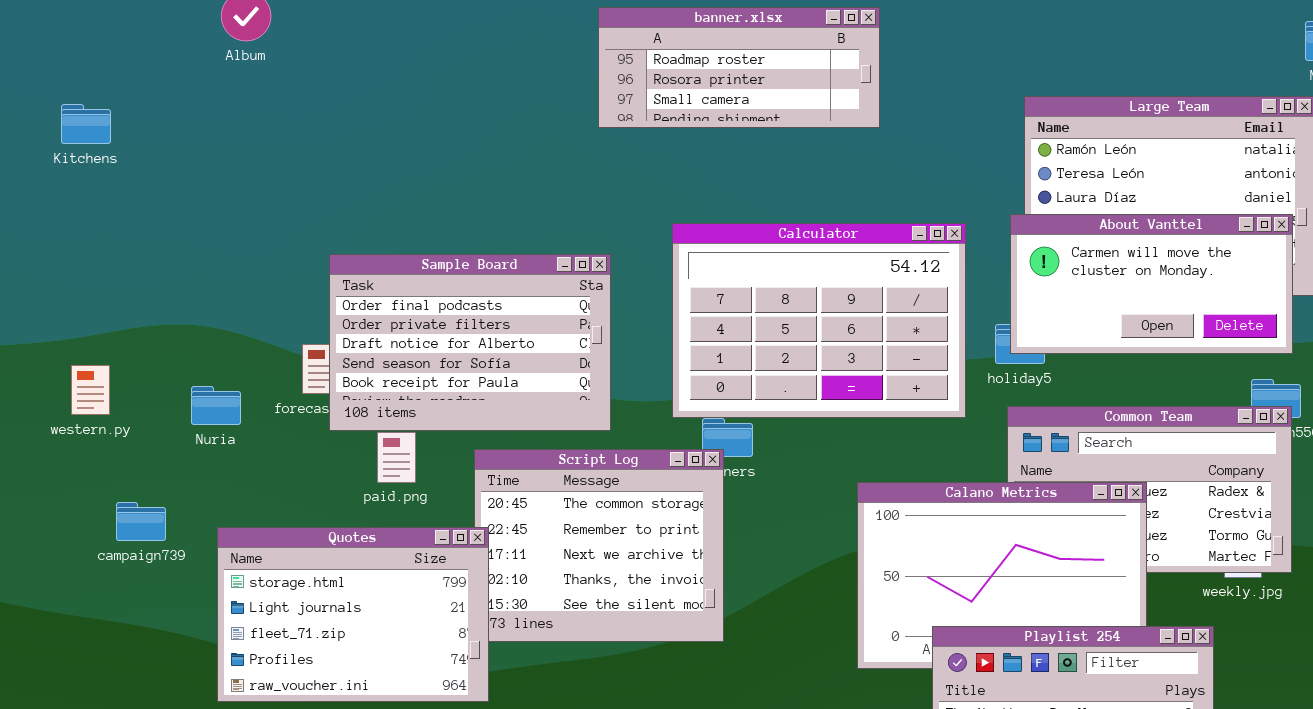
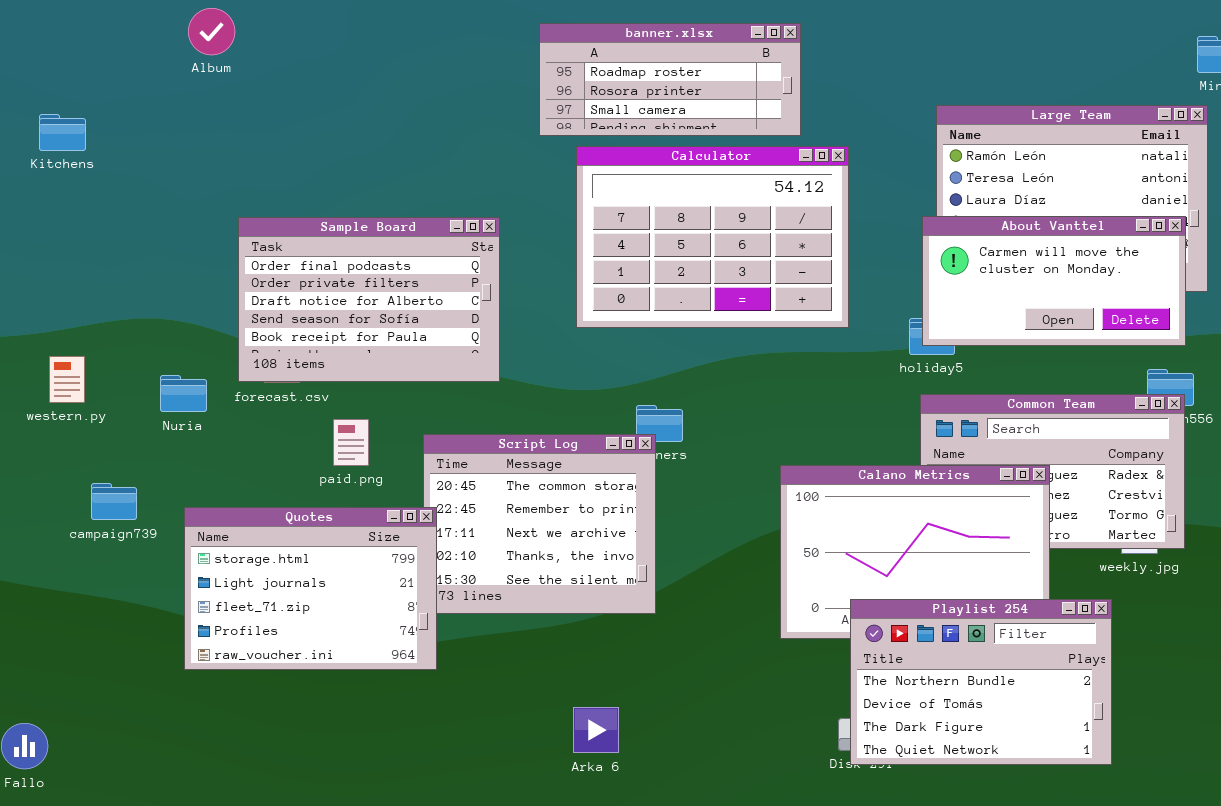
Calculator: [672,223,966,418] -> [576,146,849,328], moved
Sample Board: [329,254,611,431] -> [238,217,500,382], moved

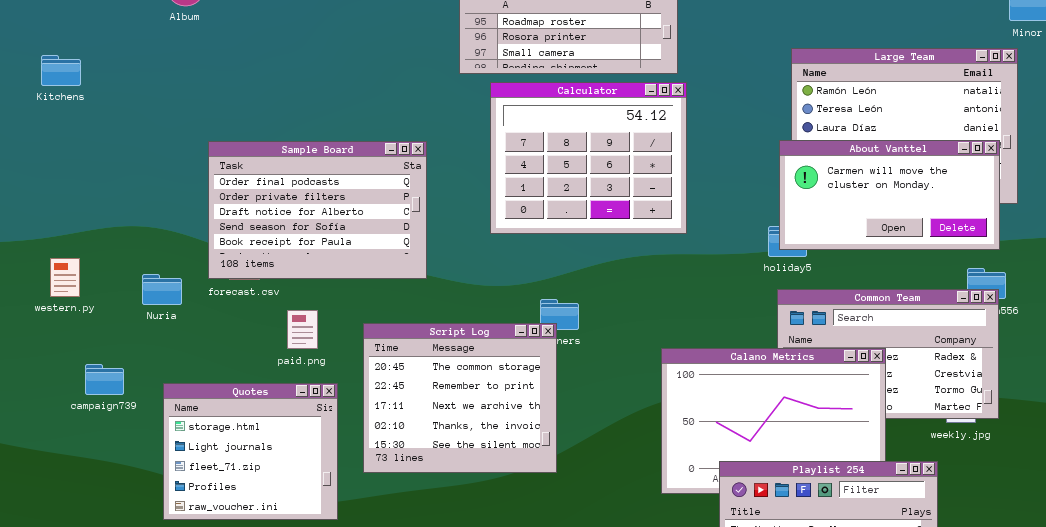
Calculator: [576,146,849,328] -> [490,82,687,234], resized
Quotes: [184,507,437,670] -> [163,383,338,520], resized

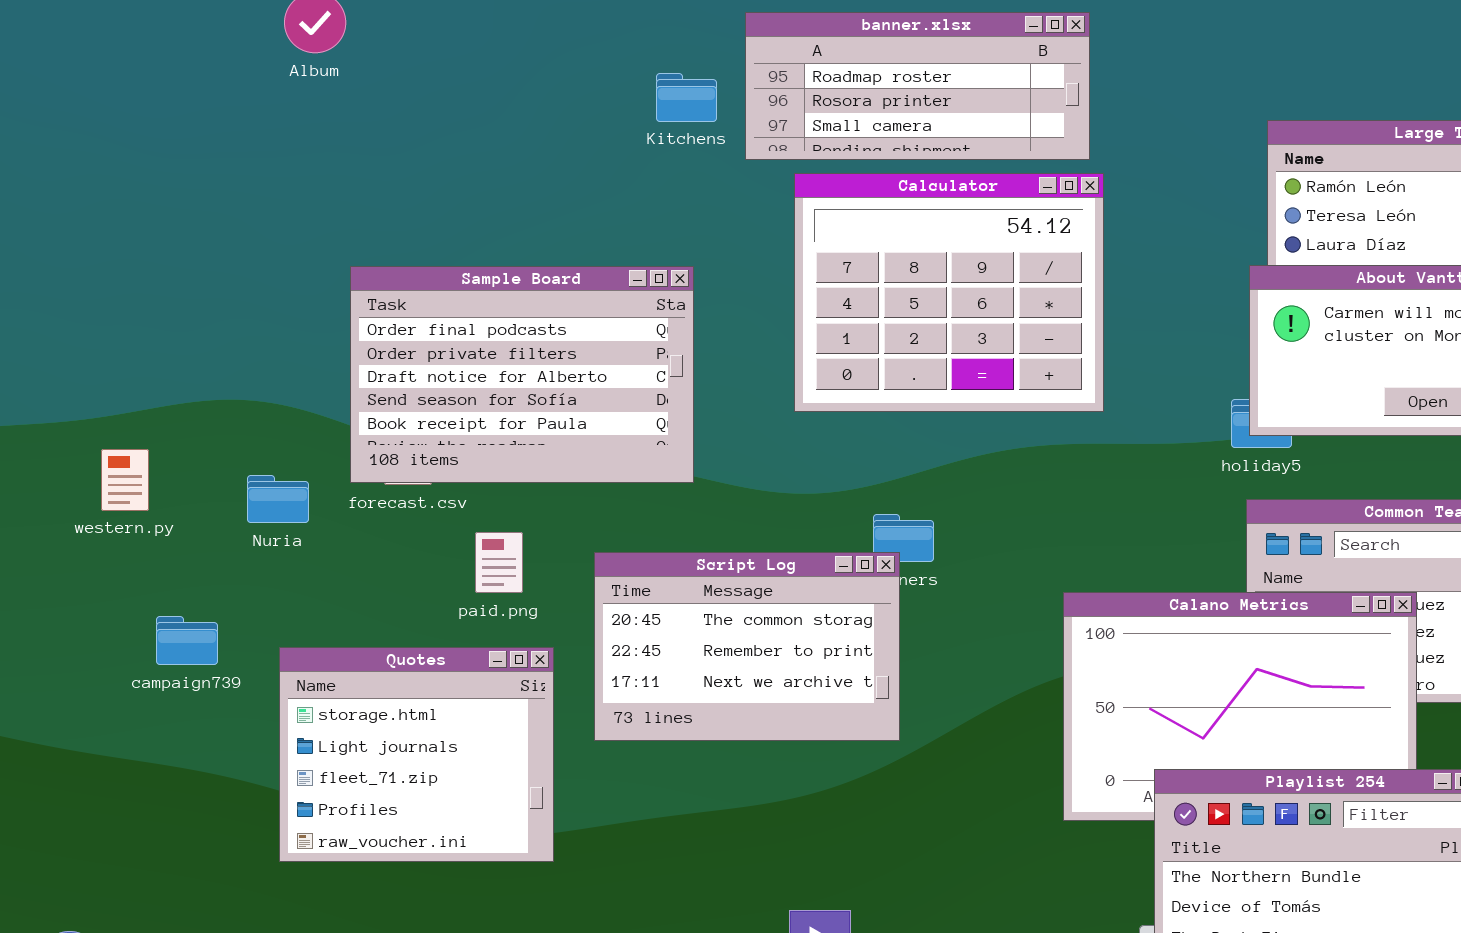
Kitchens: [41,55,81,86] -> [656,73,717,122], moved
Script Log: [363,323,557,473] -> [594,552,900,741], resized

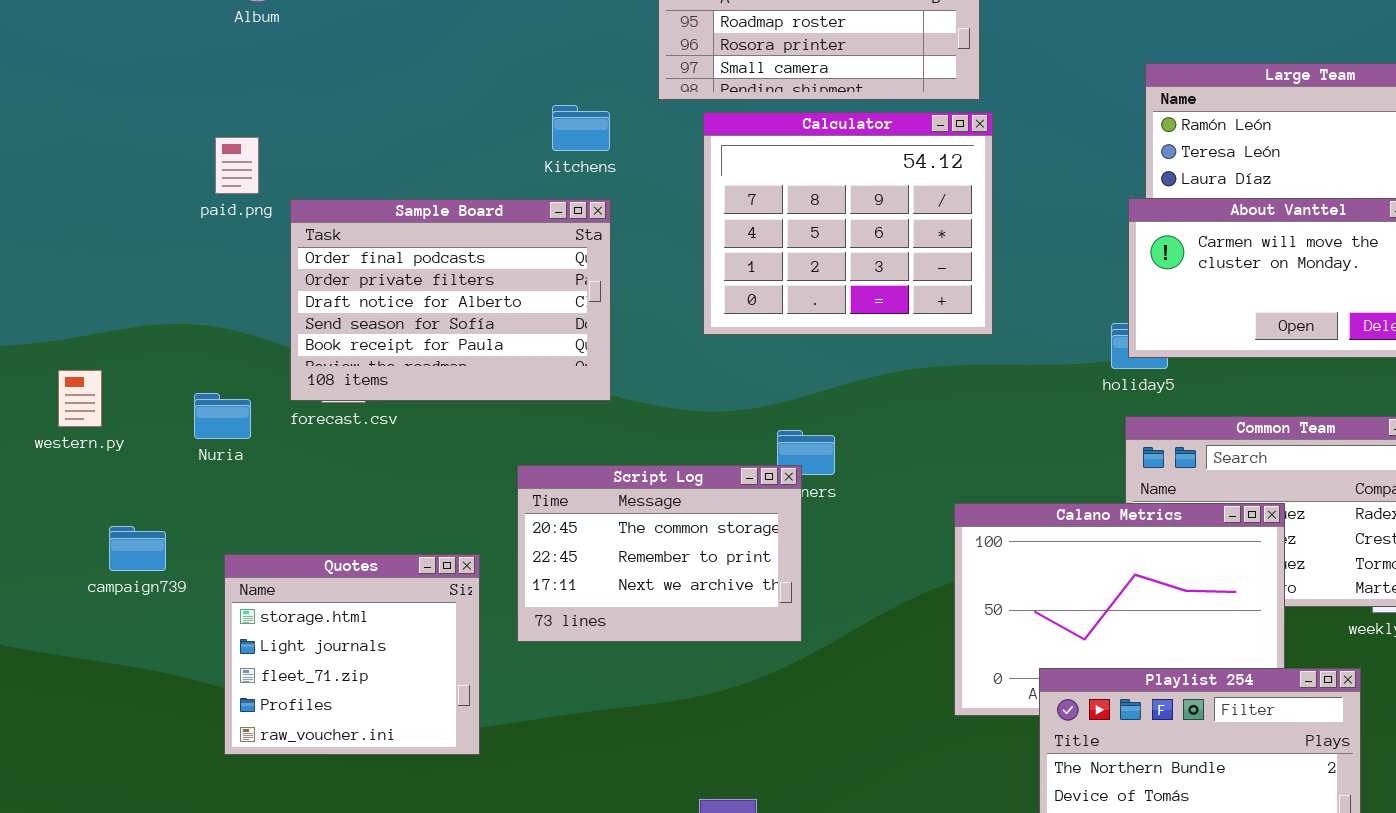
Kitchens: [656,73,717,122] -> [552,105,610,151], moved
paid.png: [475,532,523,593] -> [215,137,259,194], moved

